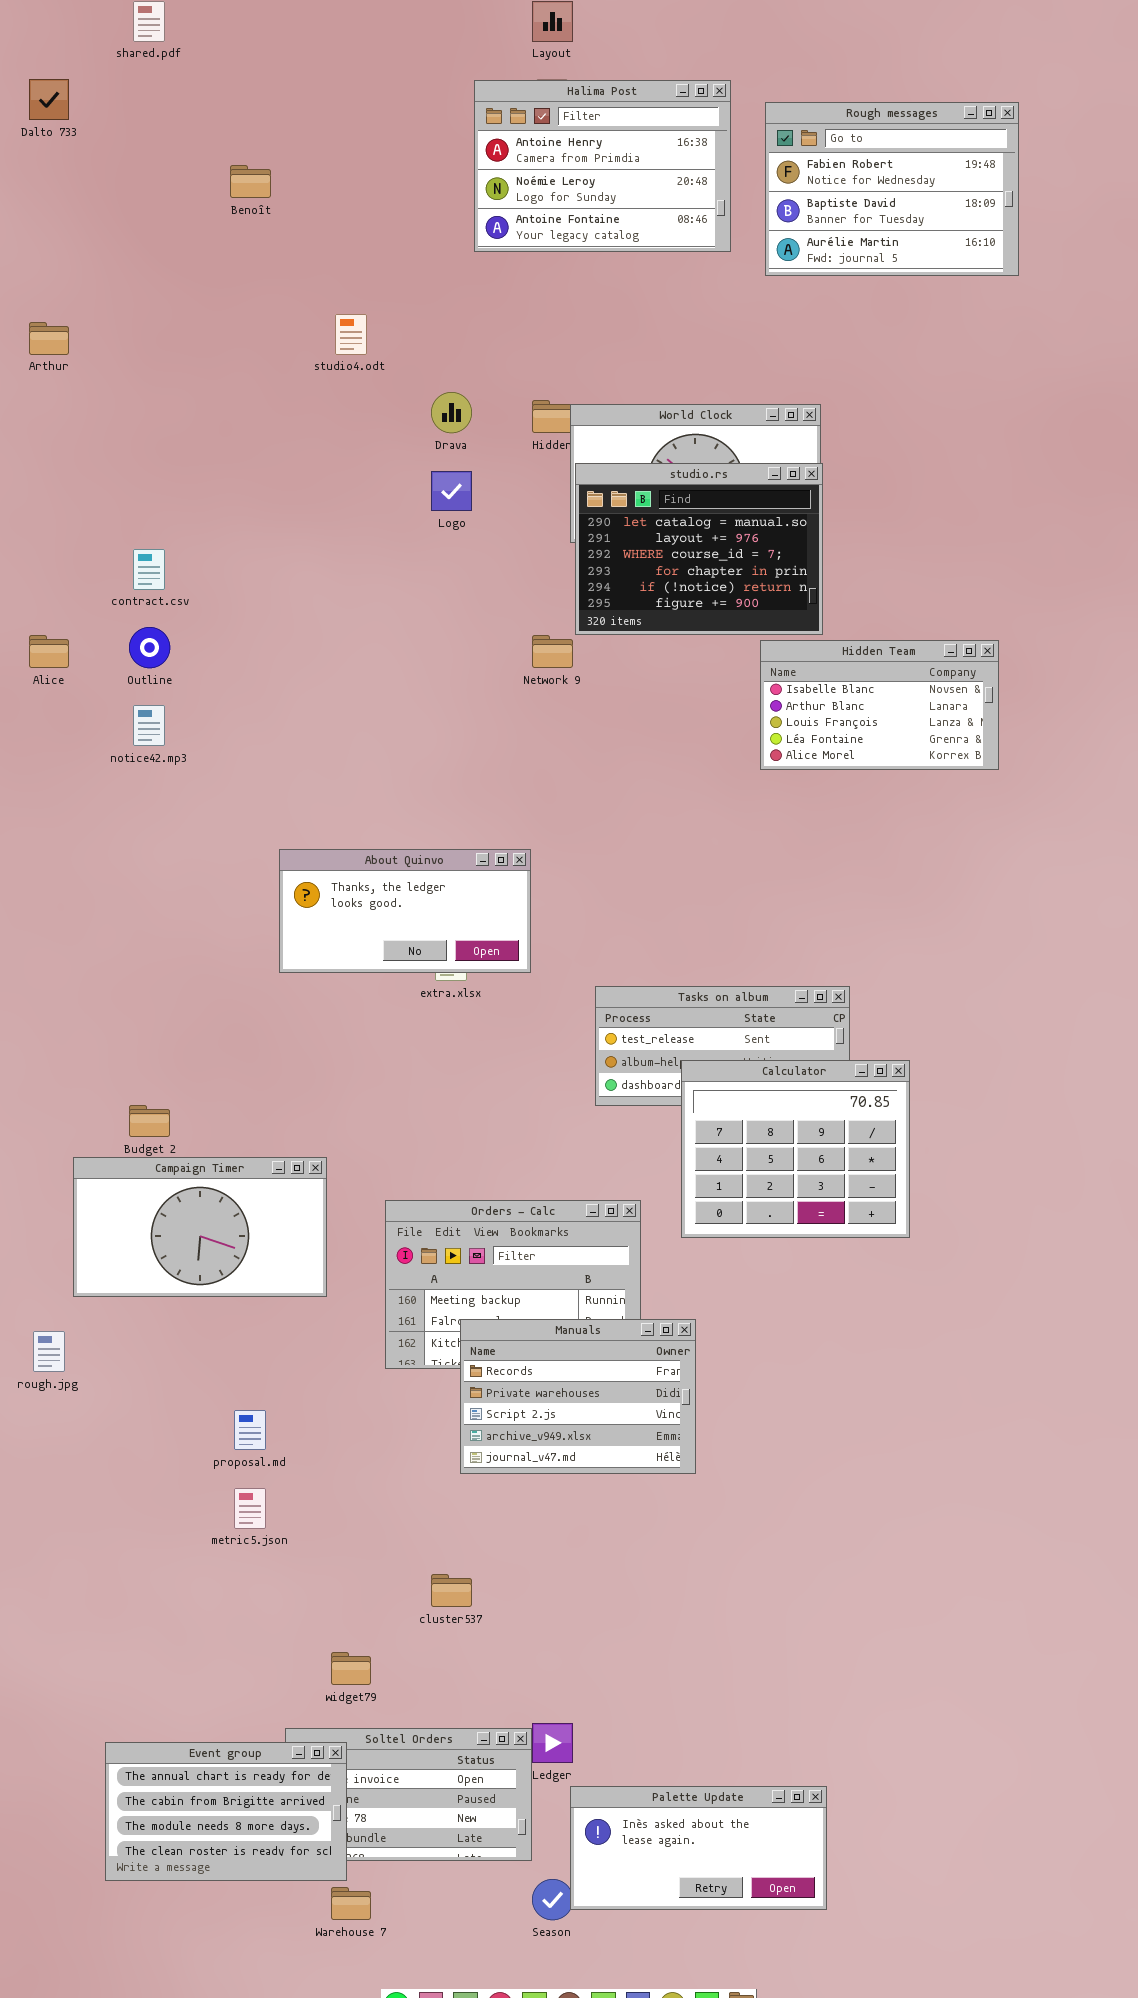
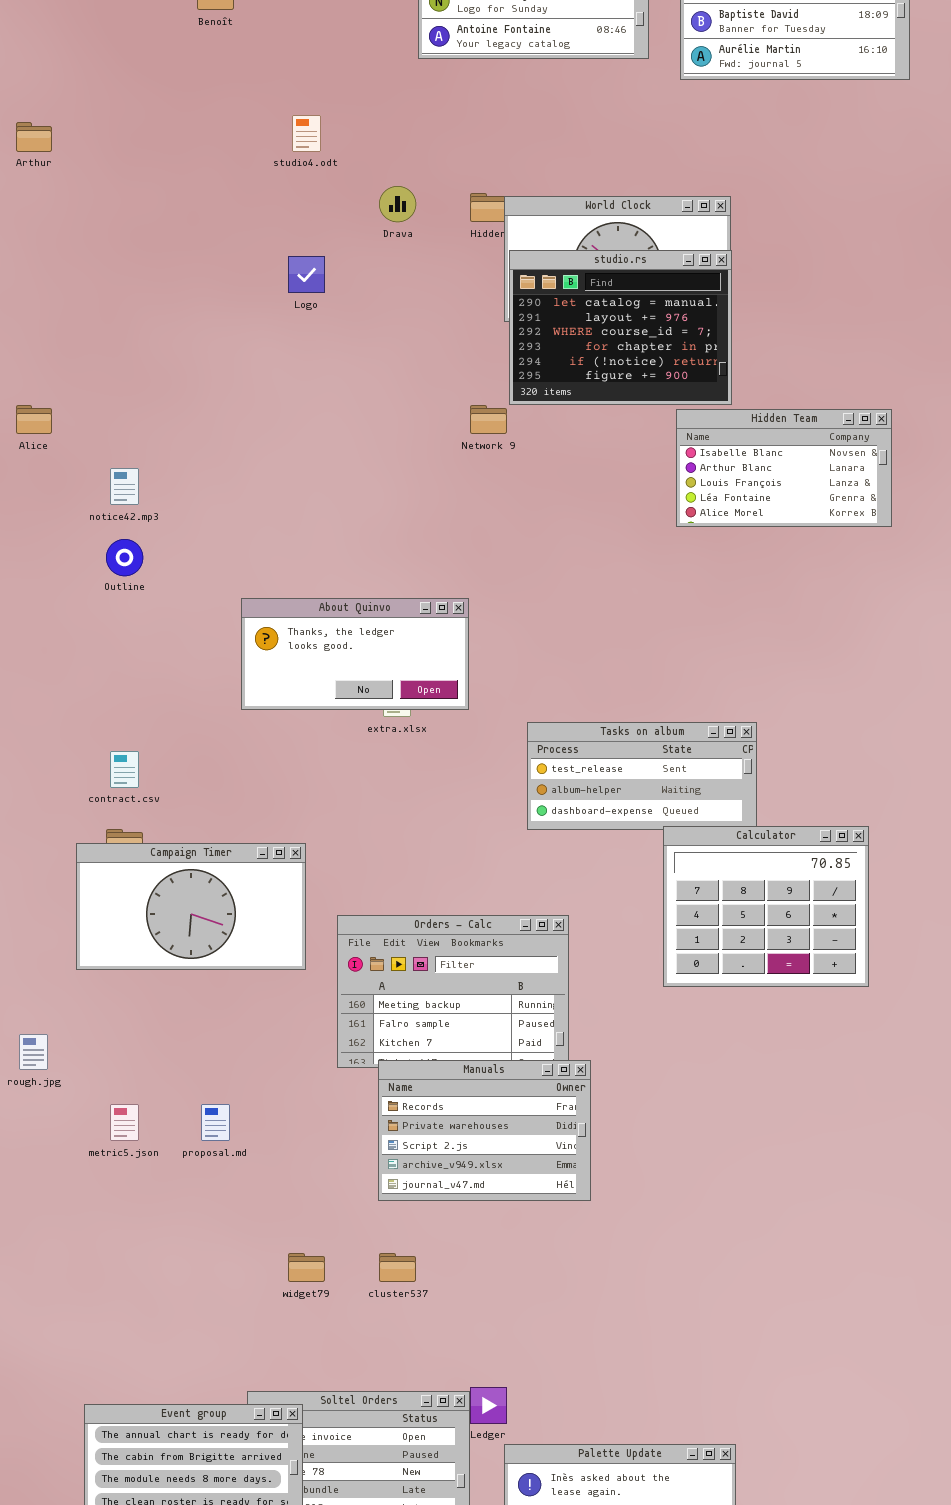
Logo: [431,471,472,511] -> [288,256,325,293], moved
contract.csv: [133,549,165,590] -> [110,751,139,788], moved
Outline: [129,627,170,668] -> [106,539,143,576], moved
Calculator: [681,1060,910,1238] -> [663,826,869,987], moved
Campaign Timer: [73,1157,327,1297] -> [76,843,306,970], moved
Manuals: [460,1319,696,1474] -> [378,1060,591,1201], moved
metric5.json: [234,1488,266,1529] -> [110,1104,139,1141], moved
widget79: [331,1652,371,1685] -> [288,1253,325,1282], moved

